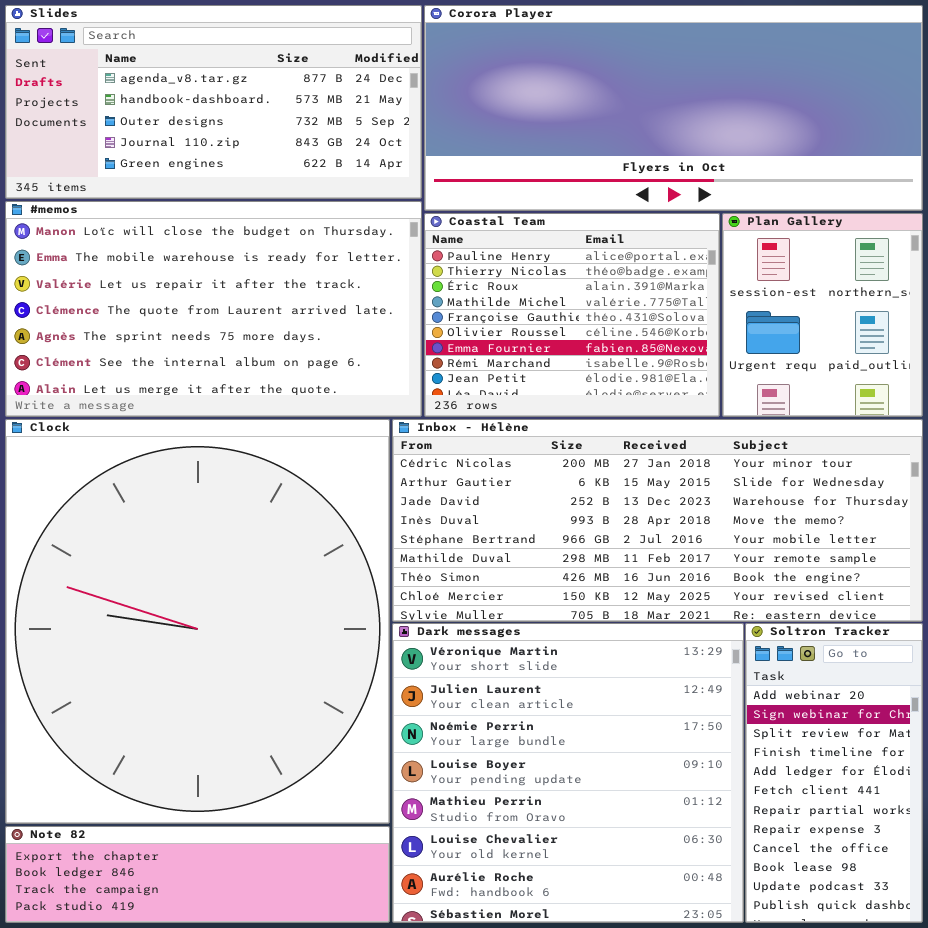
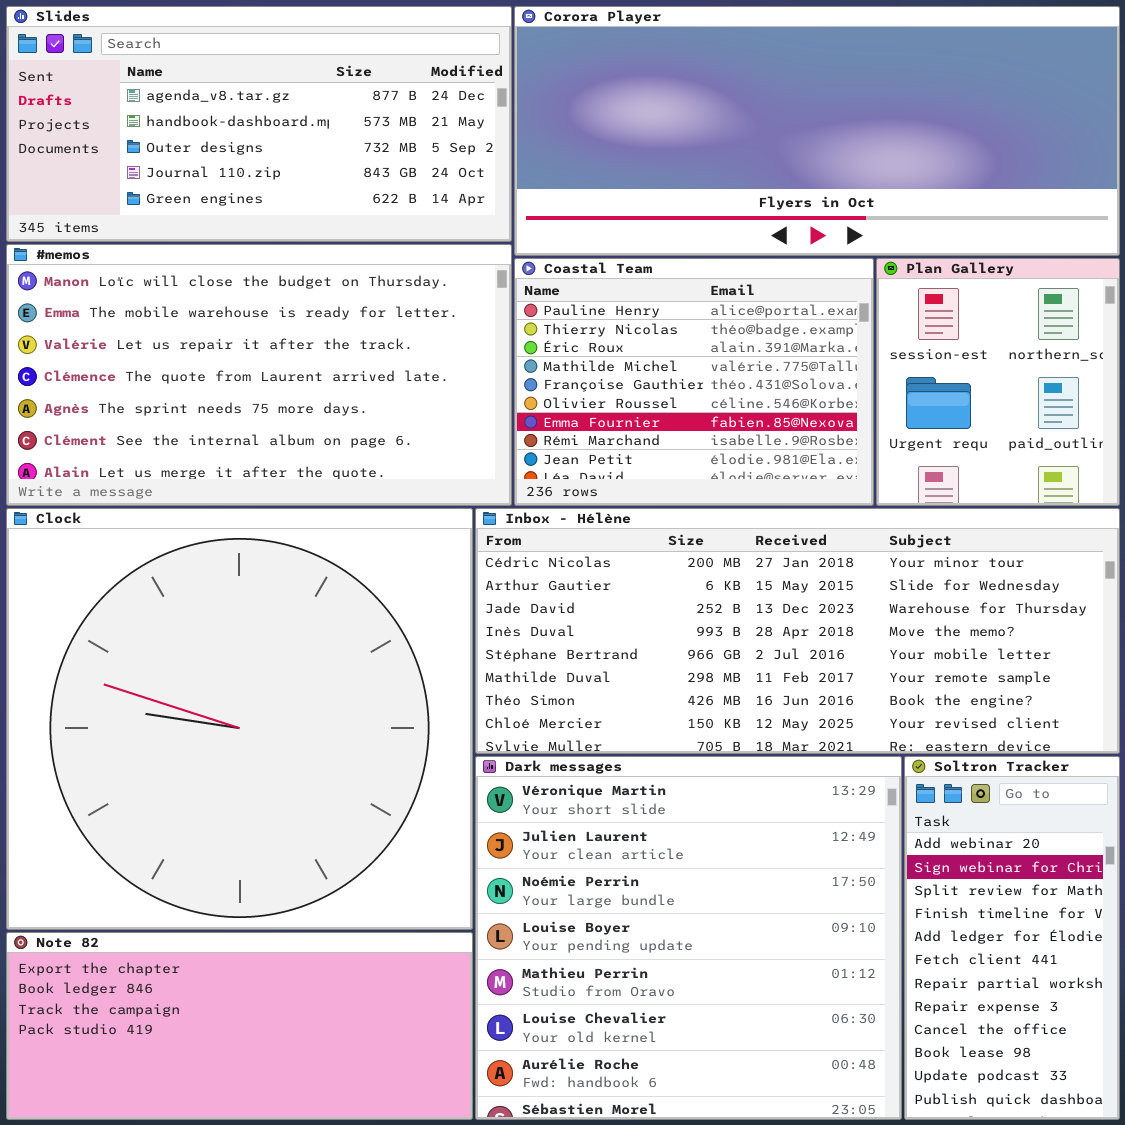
Clock: [5,419,390,824] -> [6,508,473,930], resized
Note 82: [5,826,390,923] -> [6,932,473,1120], resized

